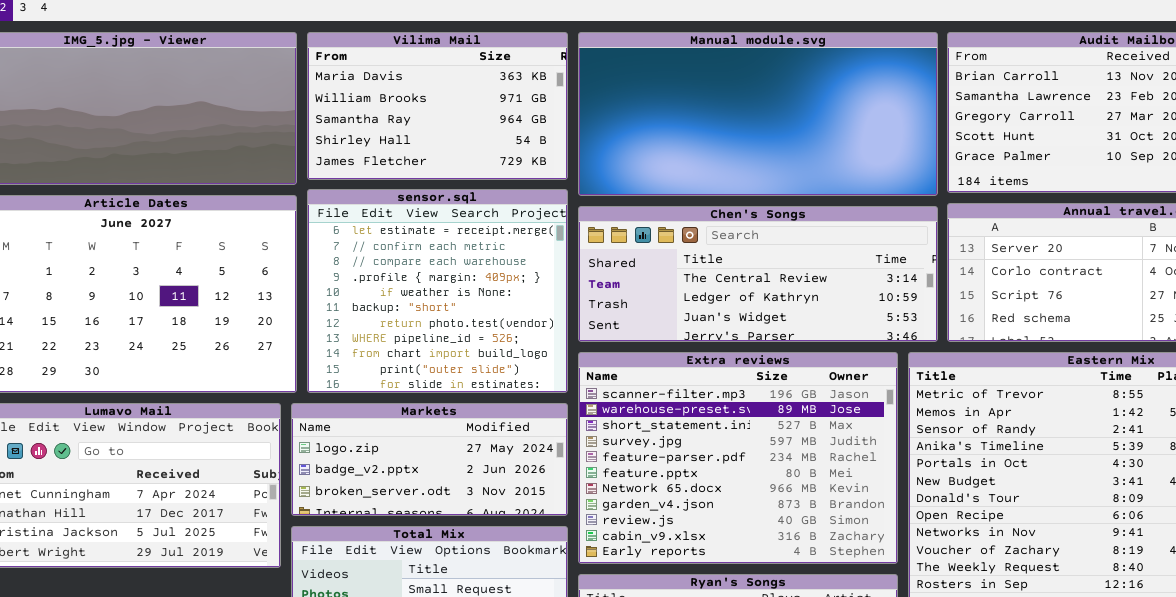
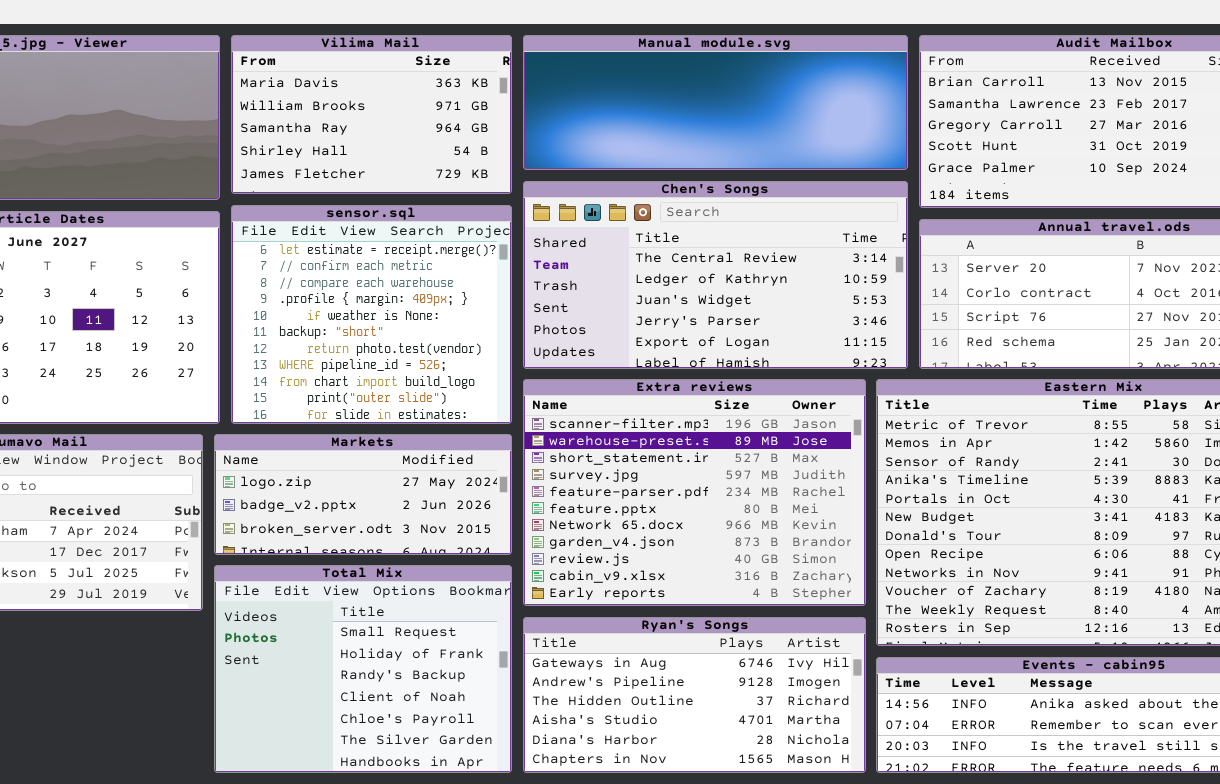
Manual module.svg: [578,32,938,196] -> [523,35,908,170], resized
Chen's Songs: [578,206,938,342] -> [523,181,908,369], resized

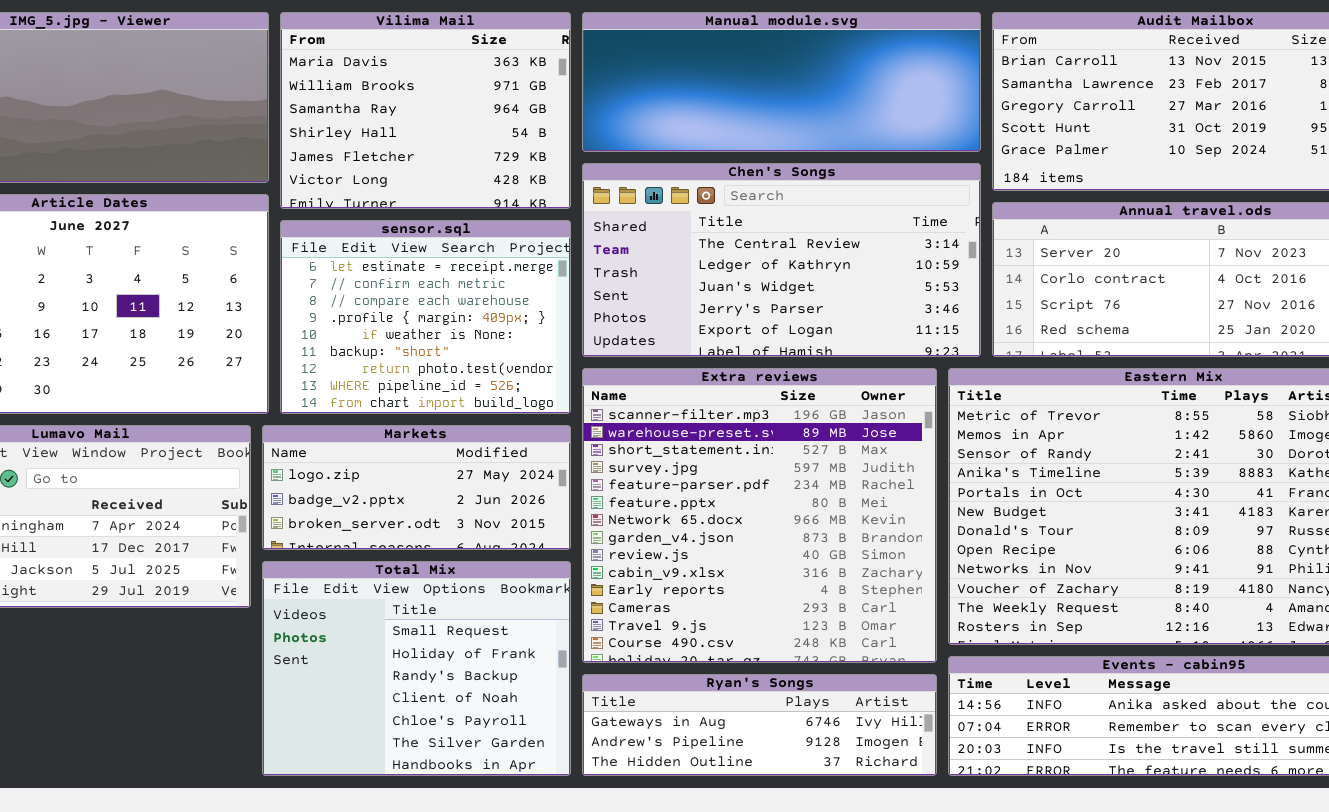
Vilima Mail: [231,35,512,194] -> [280,12,571,209], resized
sensor.sql: [231,205,512,424] -> [280,220,571,414], resized
Extra reviews: [523,379,866,606] -> [582,368,937,663], resized
Ryan's Songs: [523,617,866,773] -> [582,674,937,776], resized

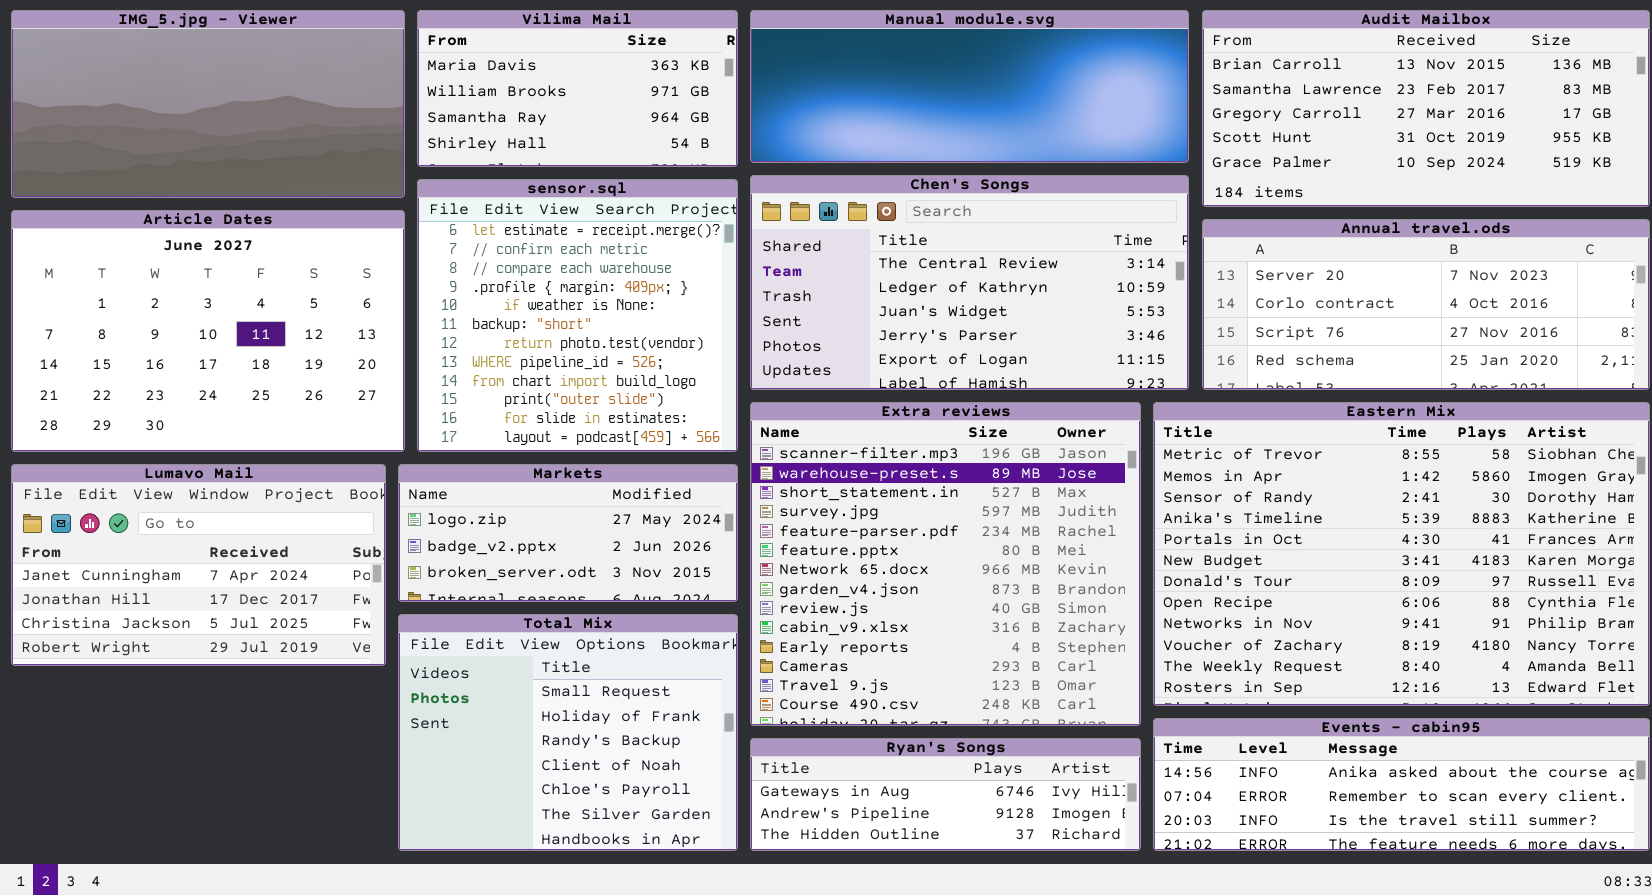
Vilima Mail: [280,12,571,209] -> [417,10,738,167], resized
sensor.sql: [280,220,571,414] -> [417,179,738,452], resized

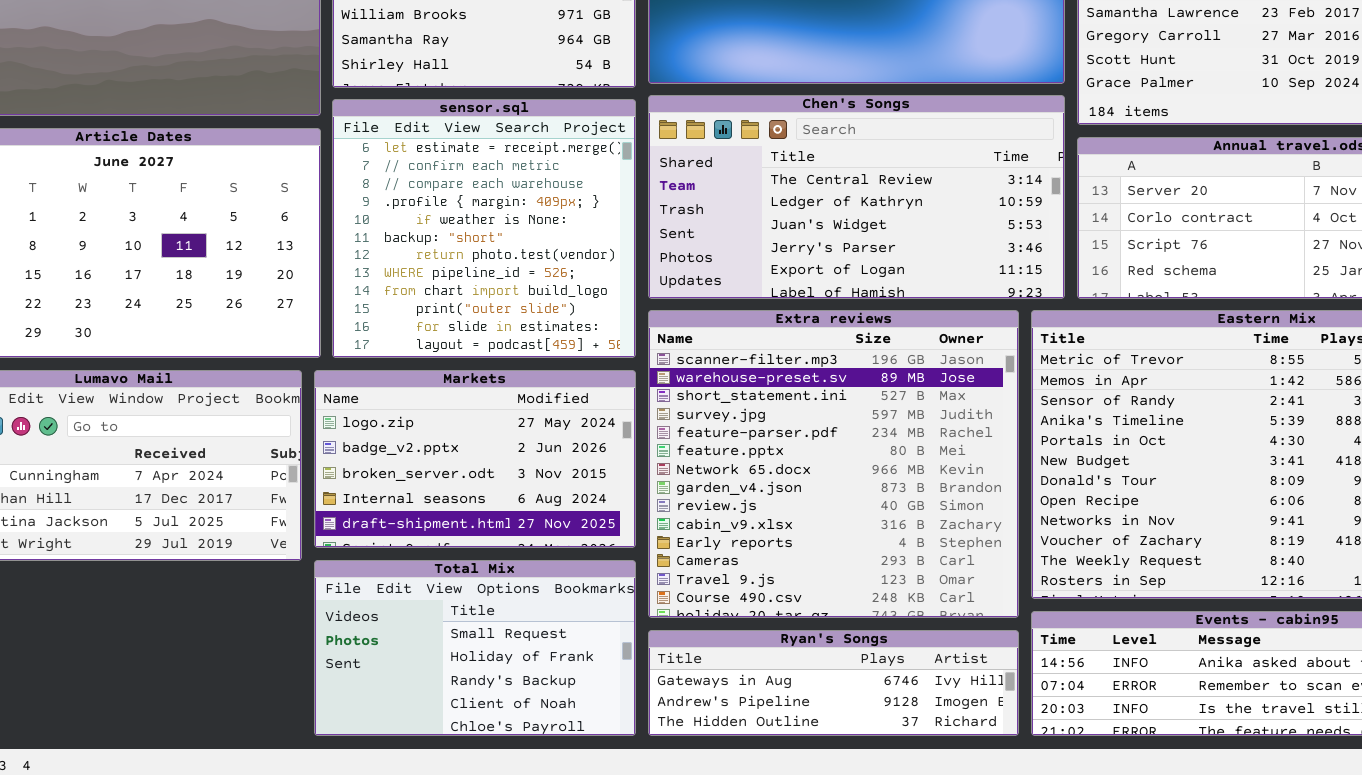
Markets: [398,464,738,602] -> [314,370,636,548], resized
Total Mix: [398,614,738,851] -> [314,560,636,736], resized

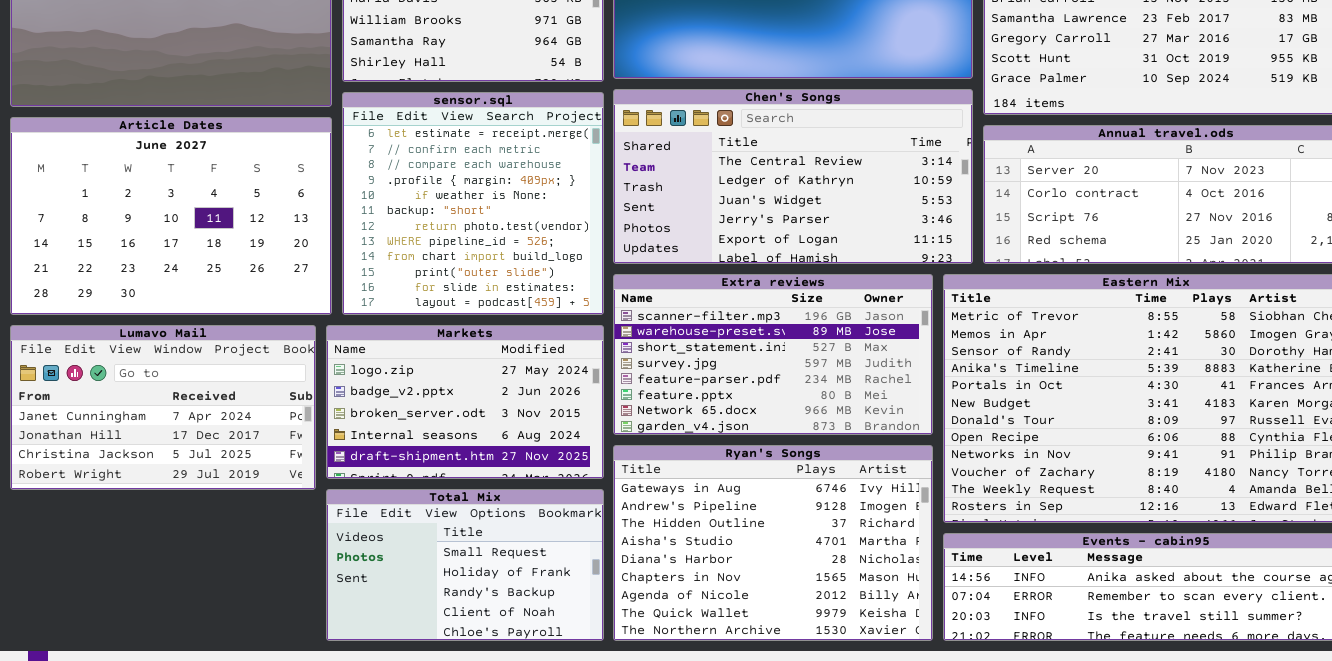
Extra reviews: [648,310,1019,618] -> [613,274,933,435], resized
Ryan's Songs: [648,630,1019,736] -> [613,445,933,641], resized

